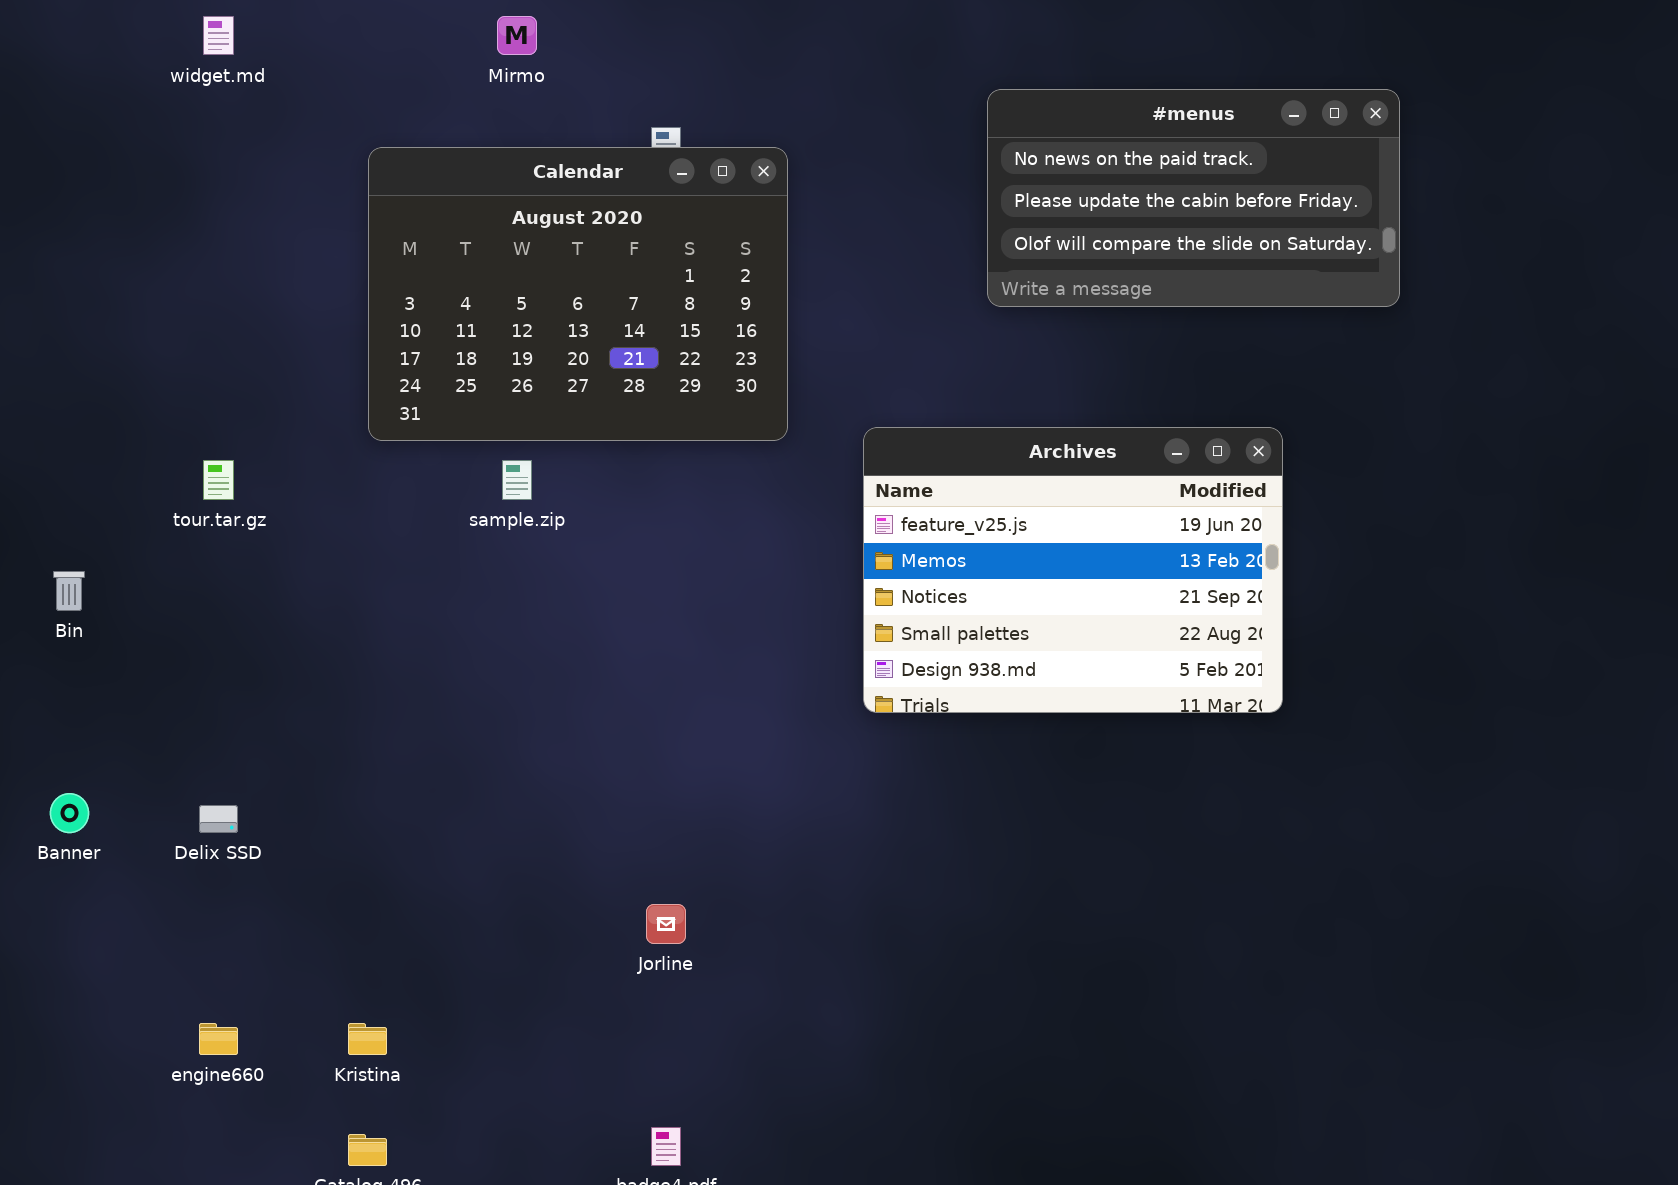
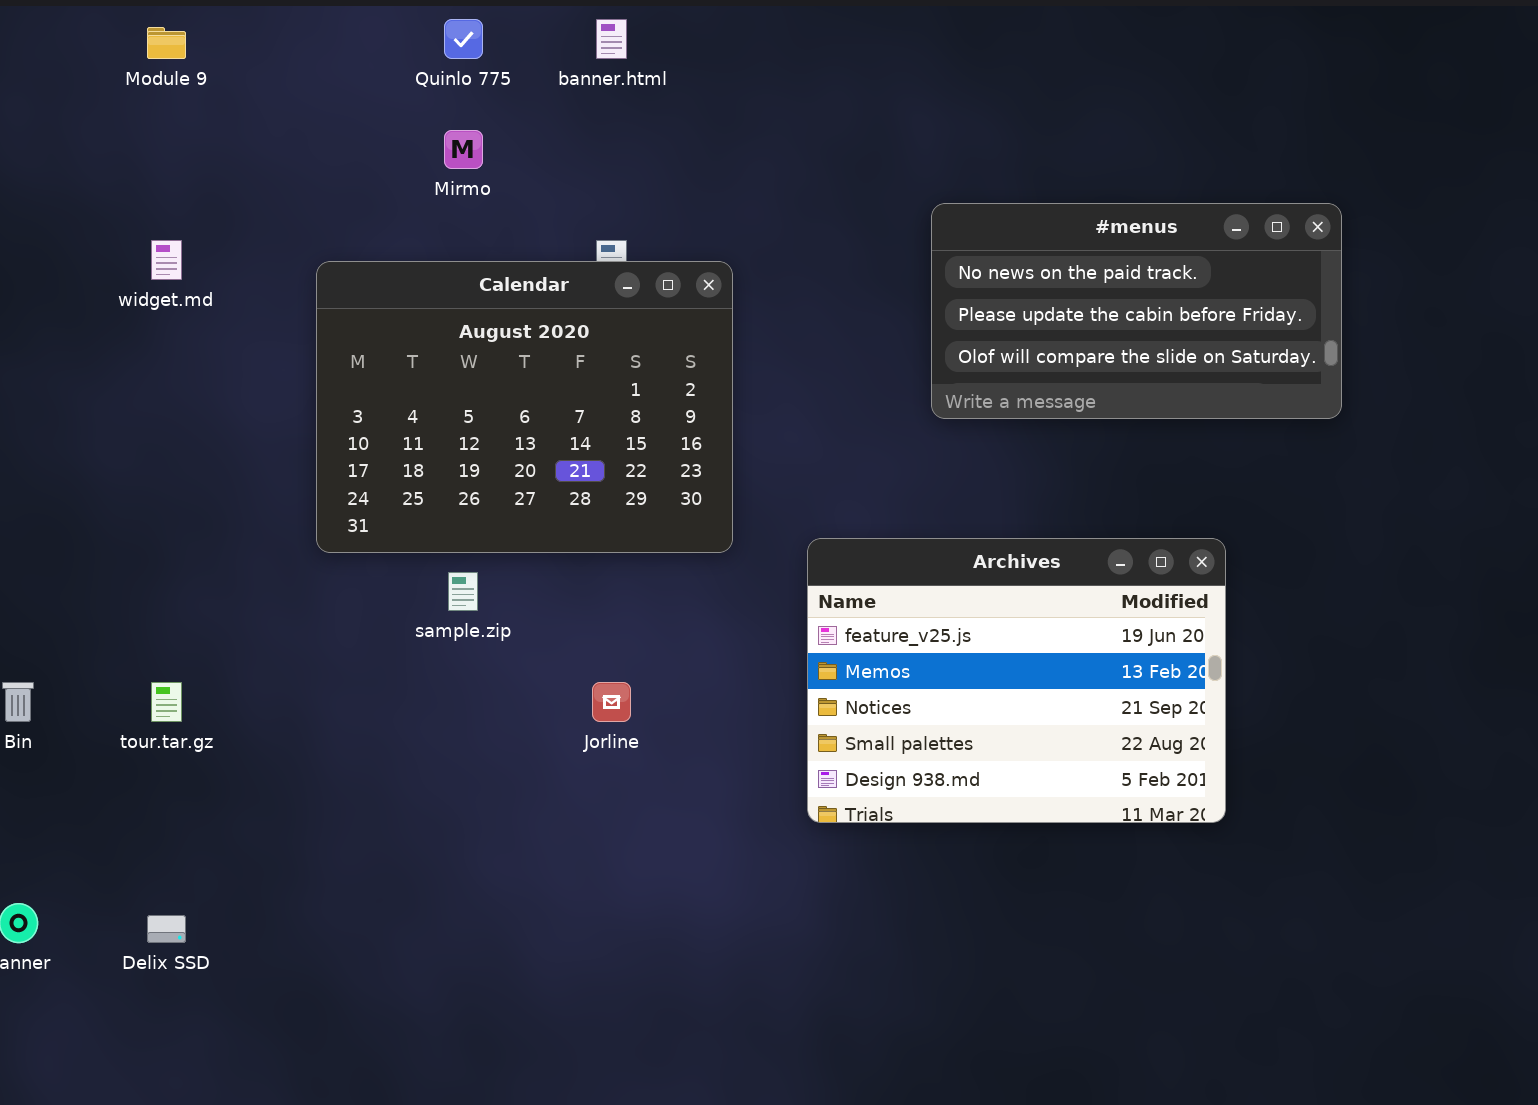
widget.md: [203,16,234,55] -> [151,240,182,280], moved
tour.tar.gz: [203,460,234,500] -> [151,682,182,722], moved
Jorline: [646,904,686,944] -> [592,682,631,722], moved

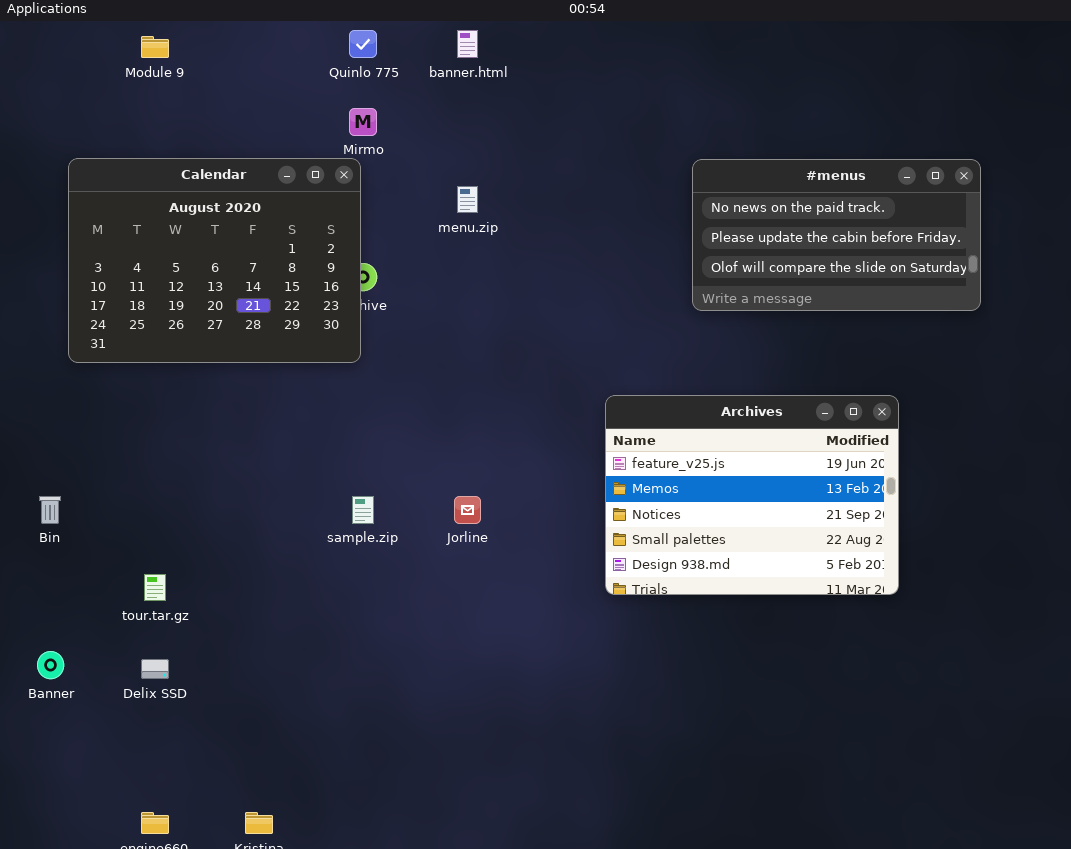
Calendar: [316,261,733,553] -> [68,158,361,363], moved
sample.zip: [448,572,478,611] -> [352,496,374,524], moved
tour.tar.gz: [151,682,182,722] -> [144,574,166,601], moved

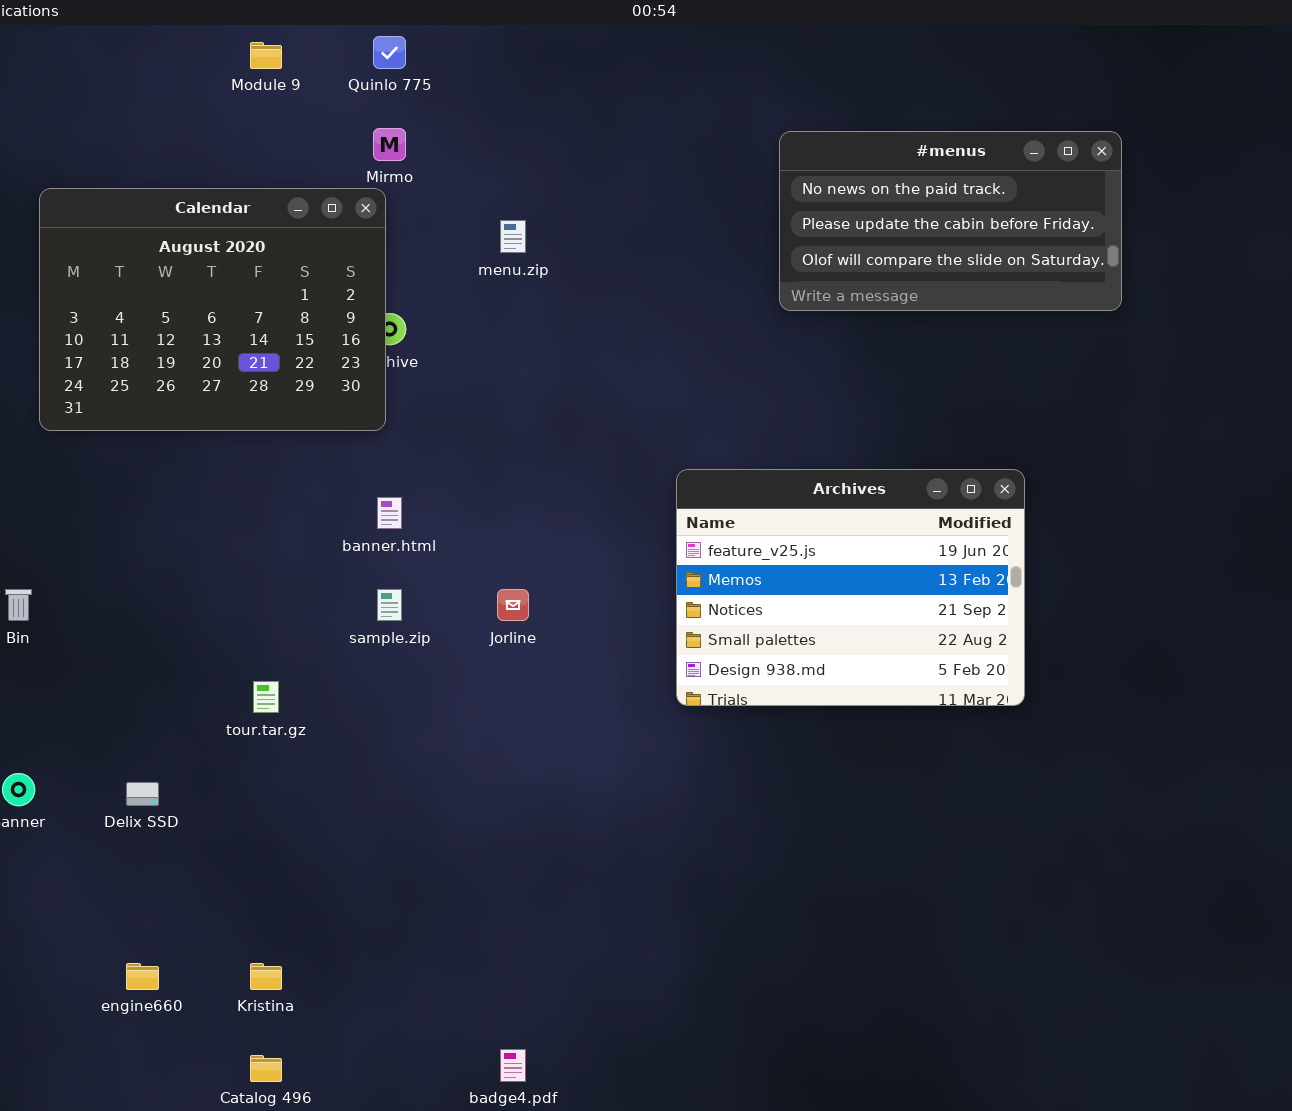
banner.html: [457,30,478,58] -> [377,497,402,529], moved
Module 9: [141,36,169,58] -> [250,42,282,69], moved
#menus: [692,159,981,311] -> [779,131,1122,311], moved
tour.tar.gz: [144,574,166,601] -> [253,681,279,713], moved

